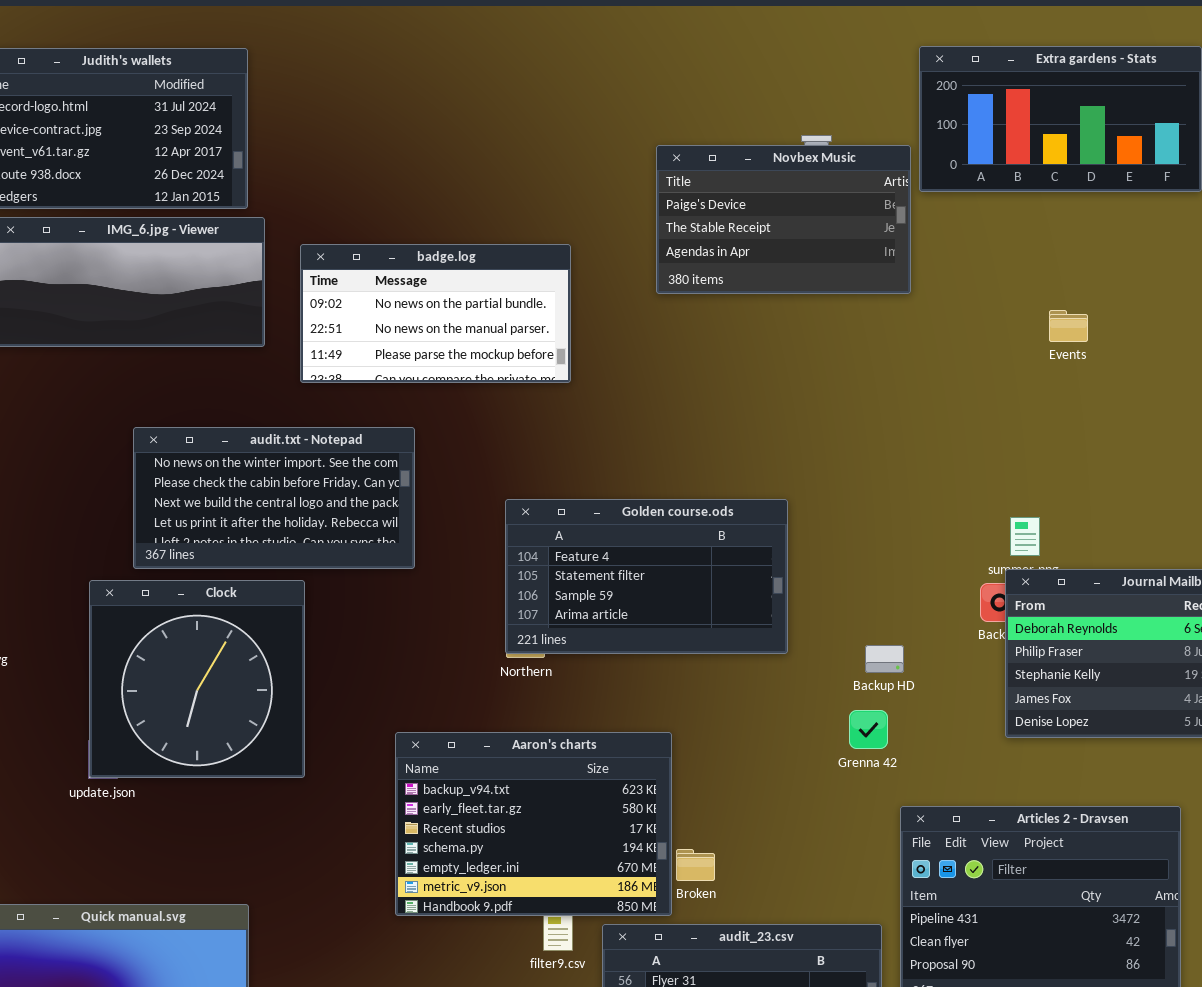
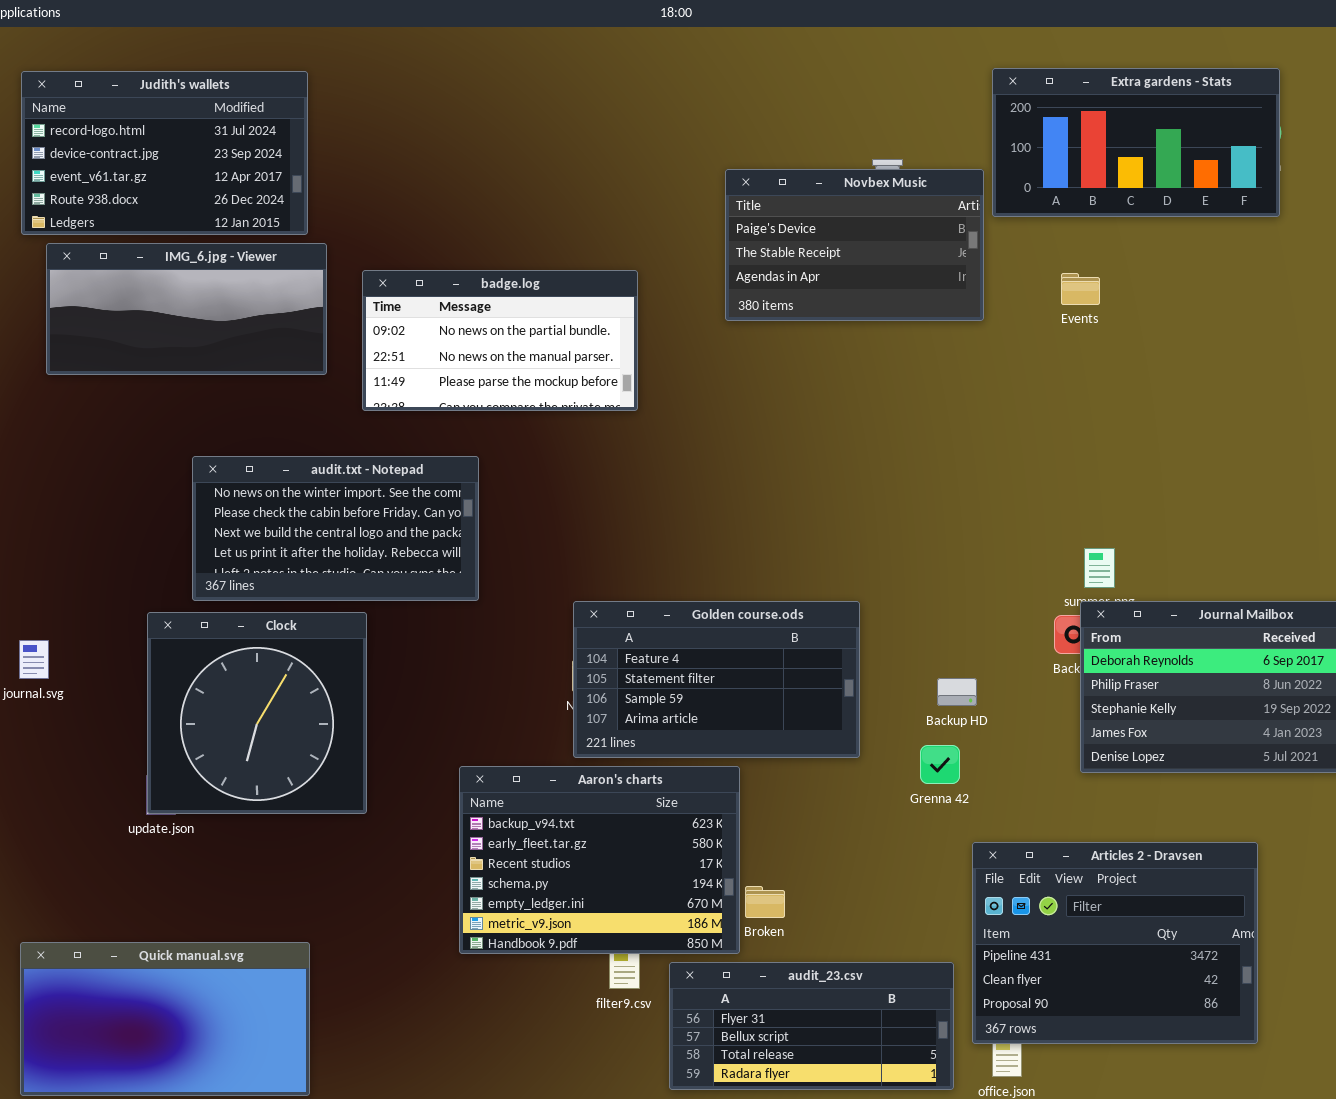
Events: [1049,310,1088,342] -> [1061,273,1100,305], moved
Golden course.ods: [505,499,788,654] -> [573,601,860,758], moved

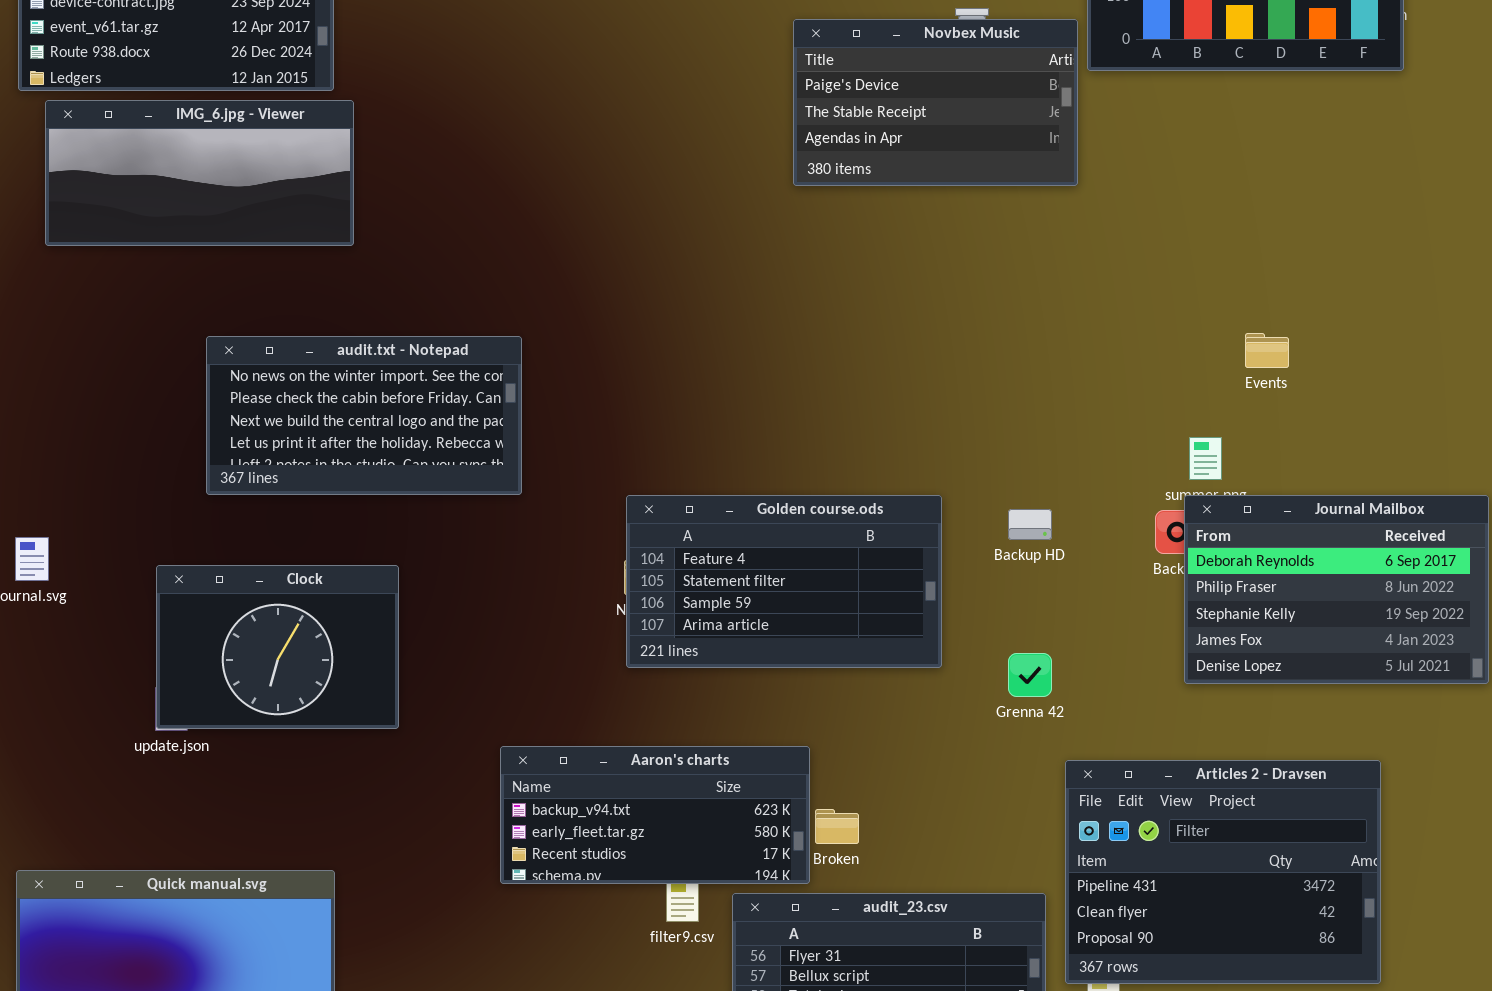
badge.log: [362,270,638,411] -> none, closed
Events: [1061,273,1100,305] -> [1245,333,1289,368], moved
Clock: [147,612,367,814] -> [156,565,399,729], resized
Backup HD: [937,678,977,706] -> [1008,509,1052,540], moved
Aaron's charts: [459,766,740,954] -> [500,746,810,884], resized

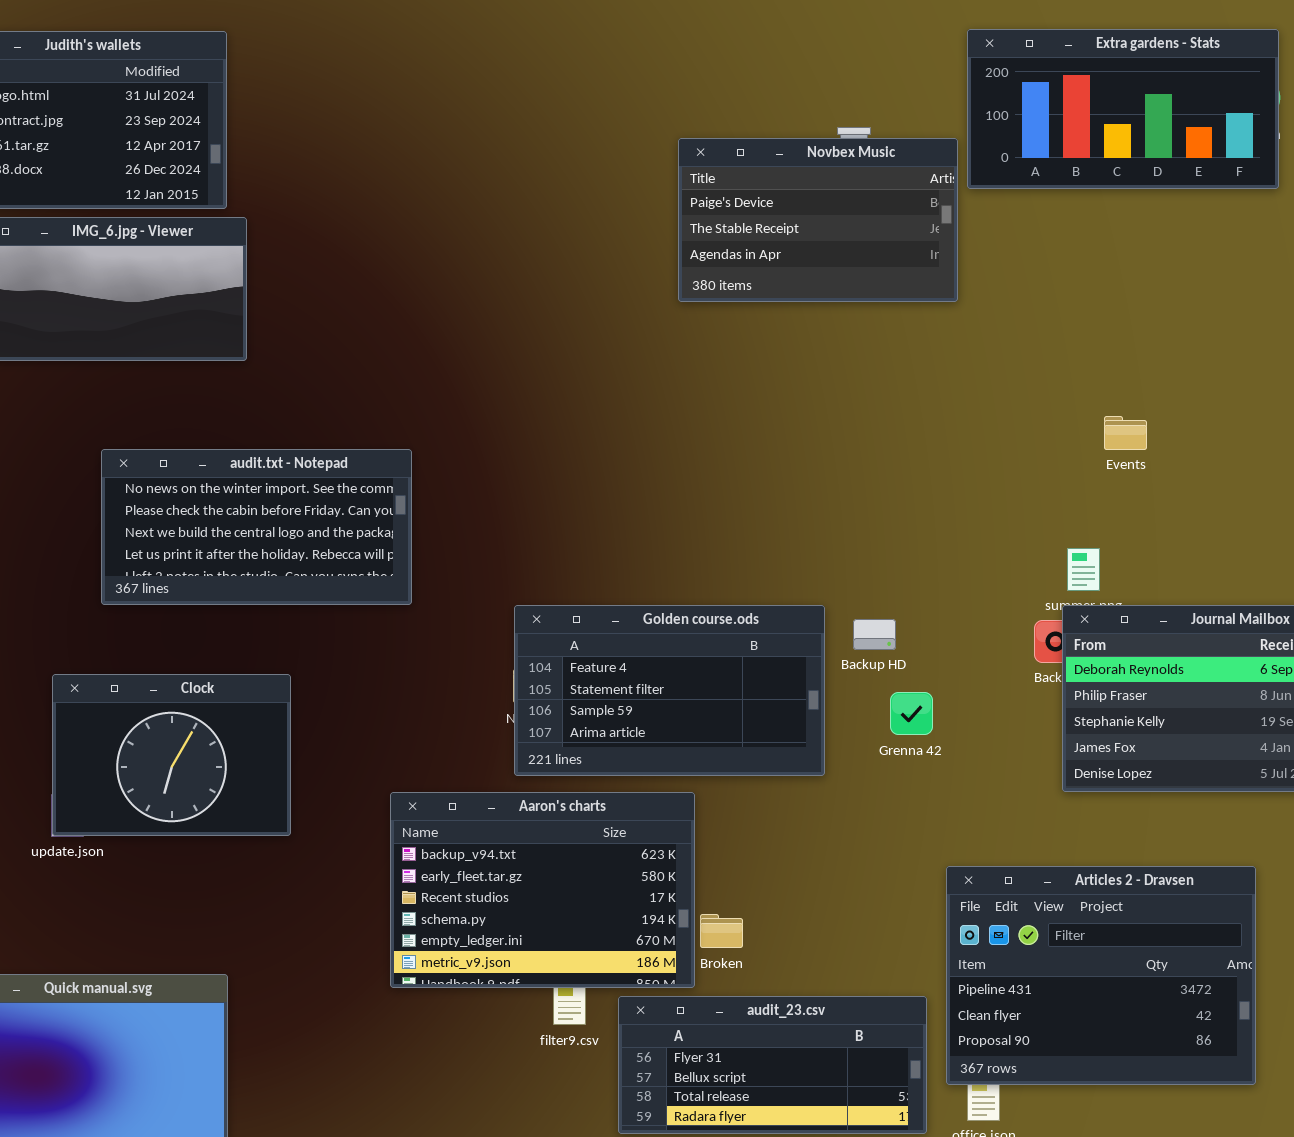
Events: [1245,333,1289,368] -> [1104,416,1147,450], moved
Backup HD: [1008,509,1052,540] -> [853,619,896,650], moved
Grenna 42: [1008,653,1052,697] -> [890,692,933,735], moved
Aaron's charts: [500,746,810,884] -> [390,792,695,988], resized

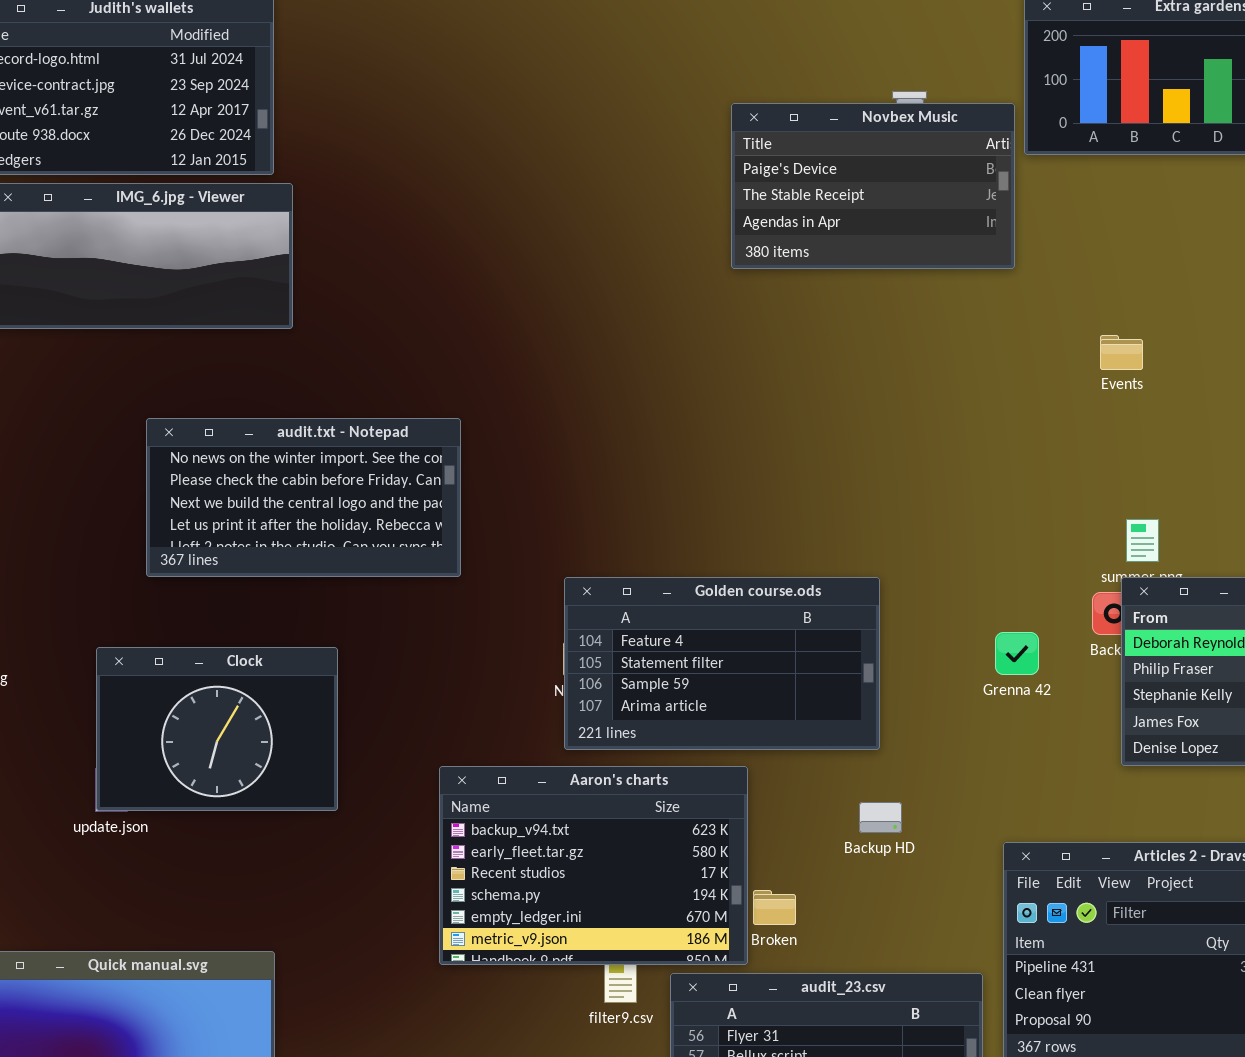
Events: [1104,416,1147,450] -> [1100,335,1143,370], moved
Backup HD: [853,619,896,650] -> [859,802,902,833], moved
Grenna 42: [890,692,933,735] -> [995,632,1039,675], moved

